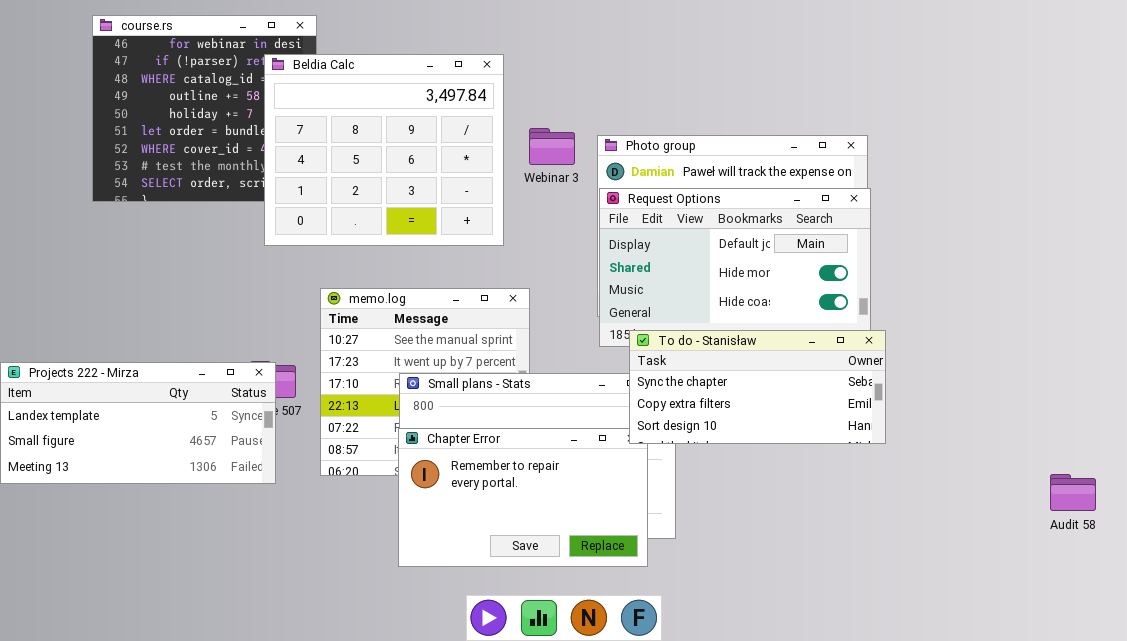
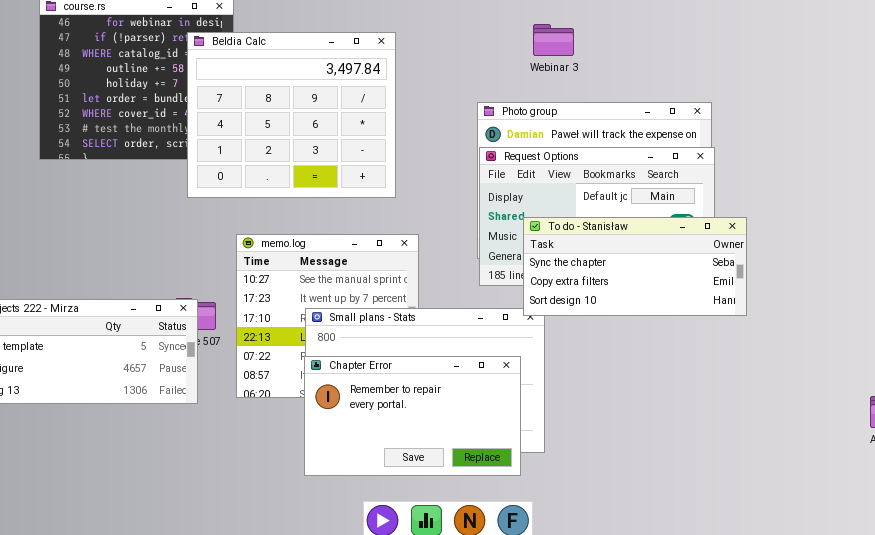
Webinar 3: [529,128,575,165] -> [533,24,574,56], moved
To do - Stanisław: [629,330,886,444] -> [523,217,747,316], moved

